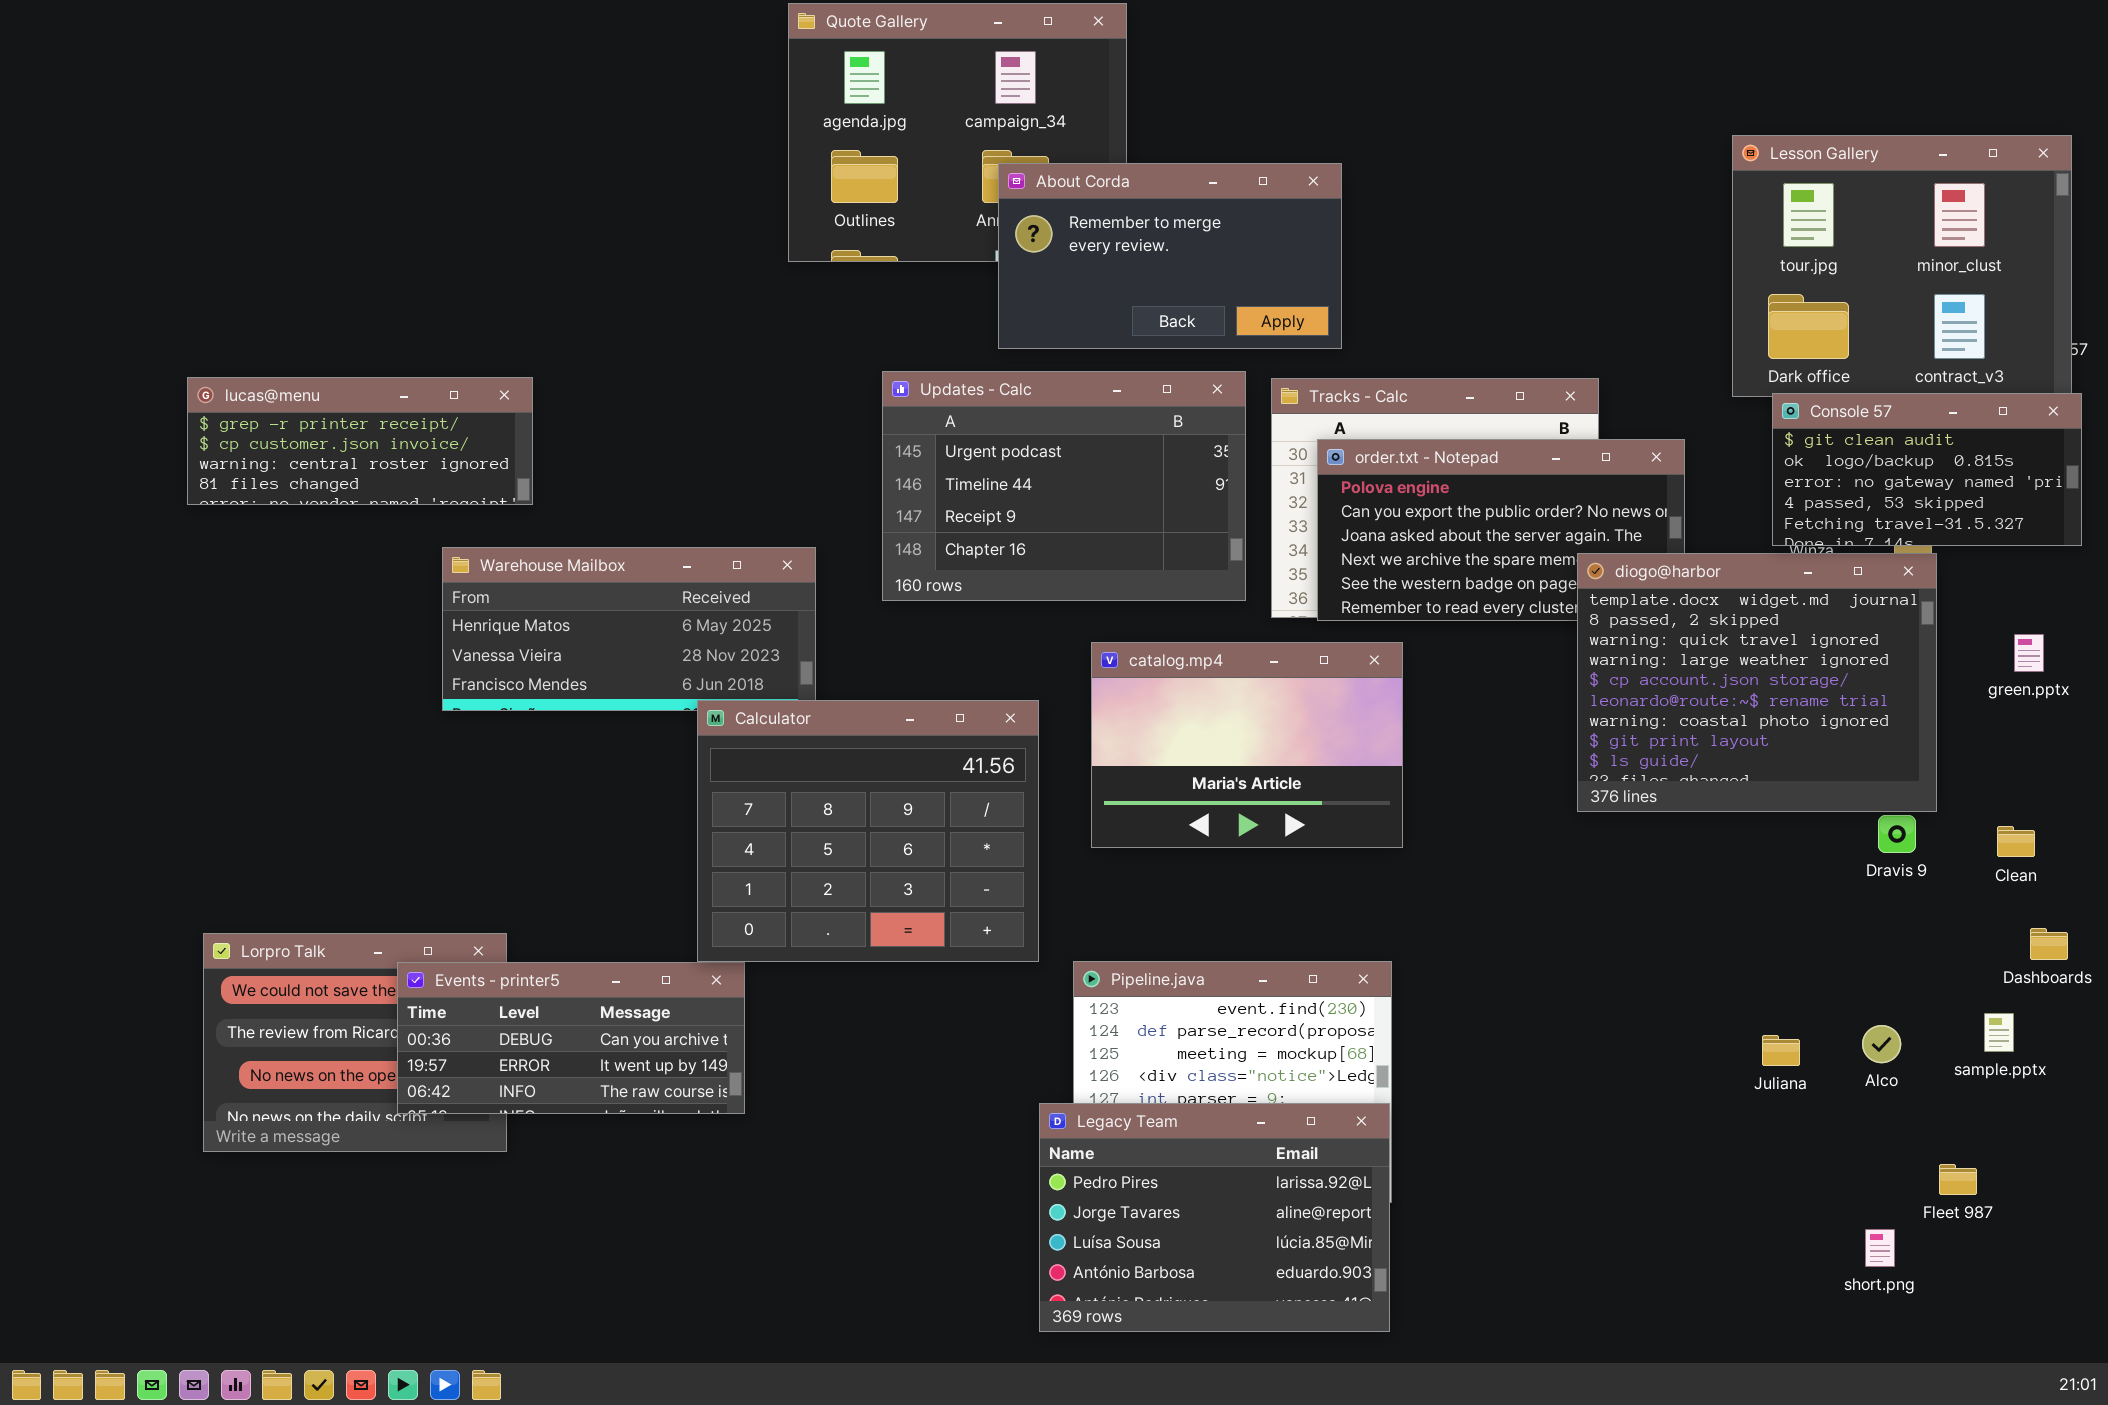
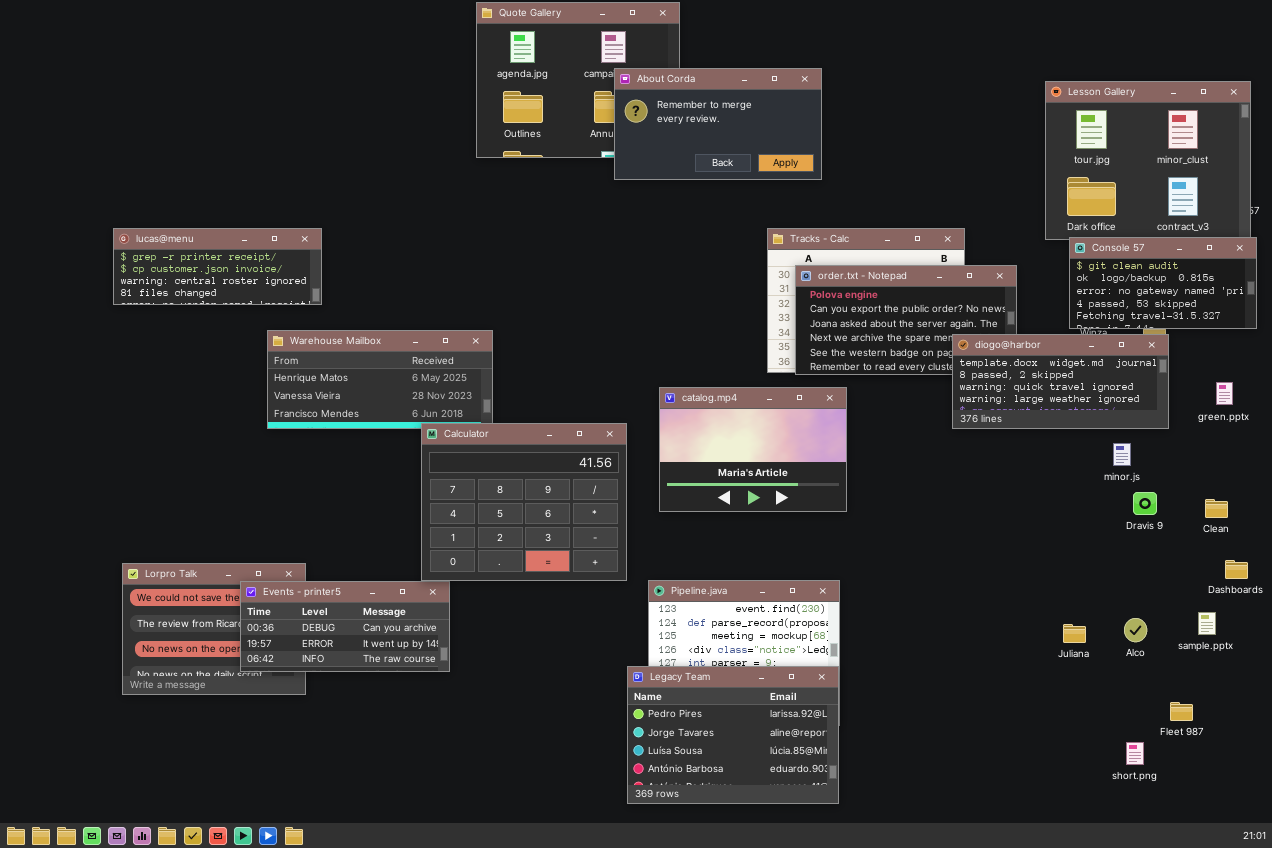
About Corda: [998,163,1342,349] -> [614,68,822,180], moved
Updates - Calc: [882,371,1246,601] -> none, closed
diogo@harbor: [1577,553,1937,812] -> [952,334,1169,429], resized

